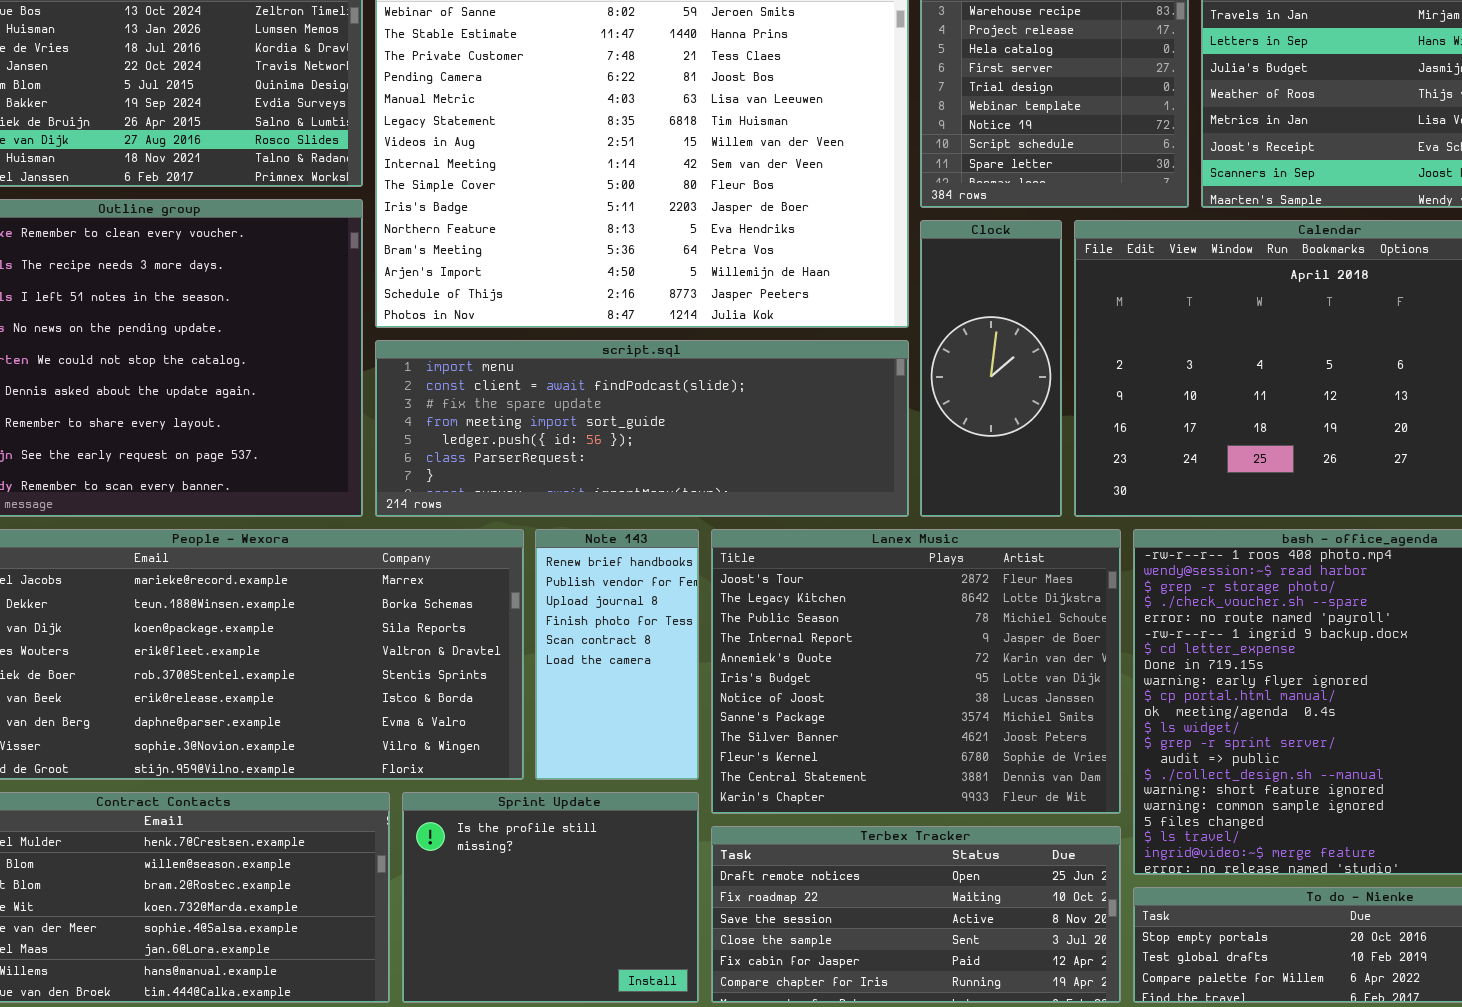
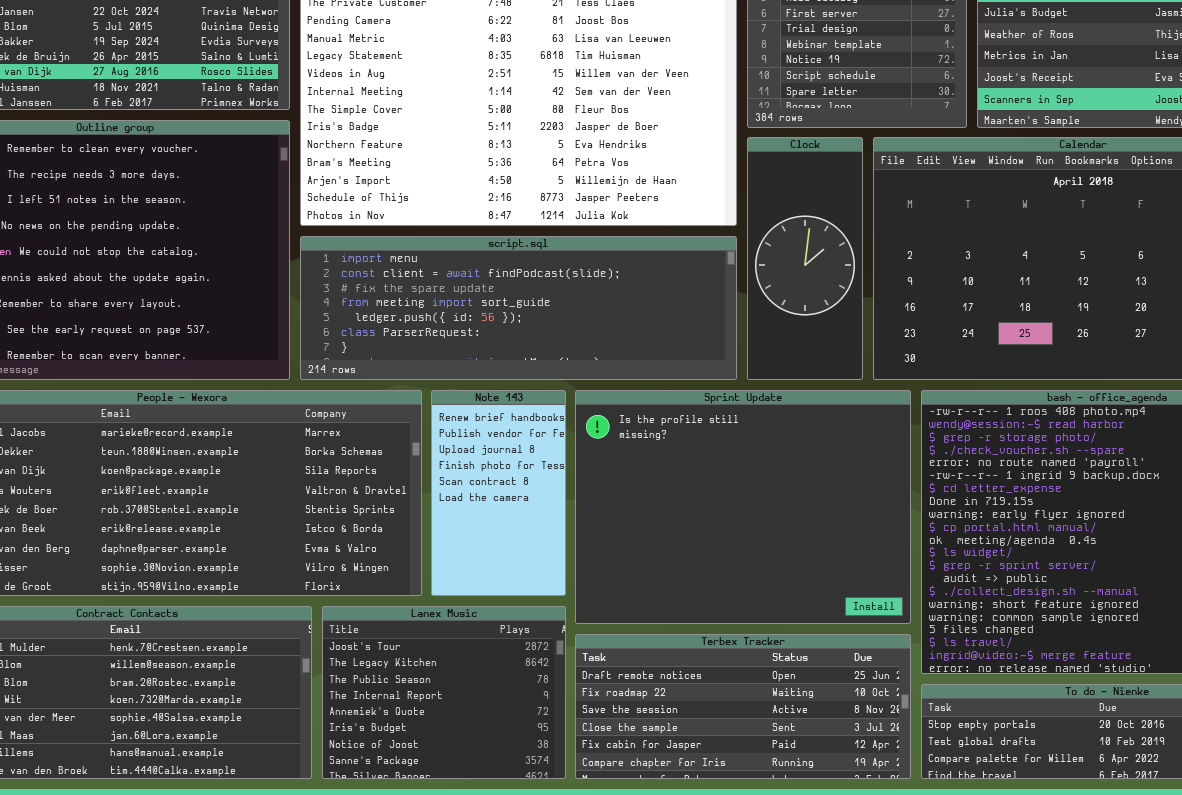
Lanex Music: [711,529,1121,814] -> [322,606,566,779], moved, resized
Sprint Update: [402,792,699,1003] -> [575,390,911,624], moved, resized

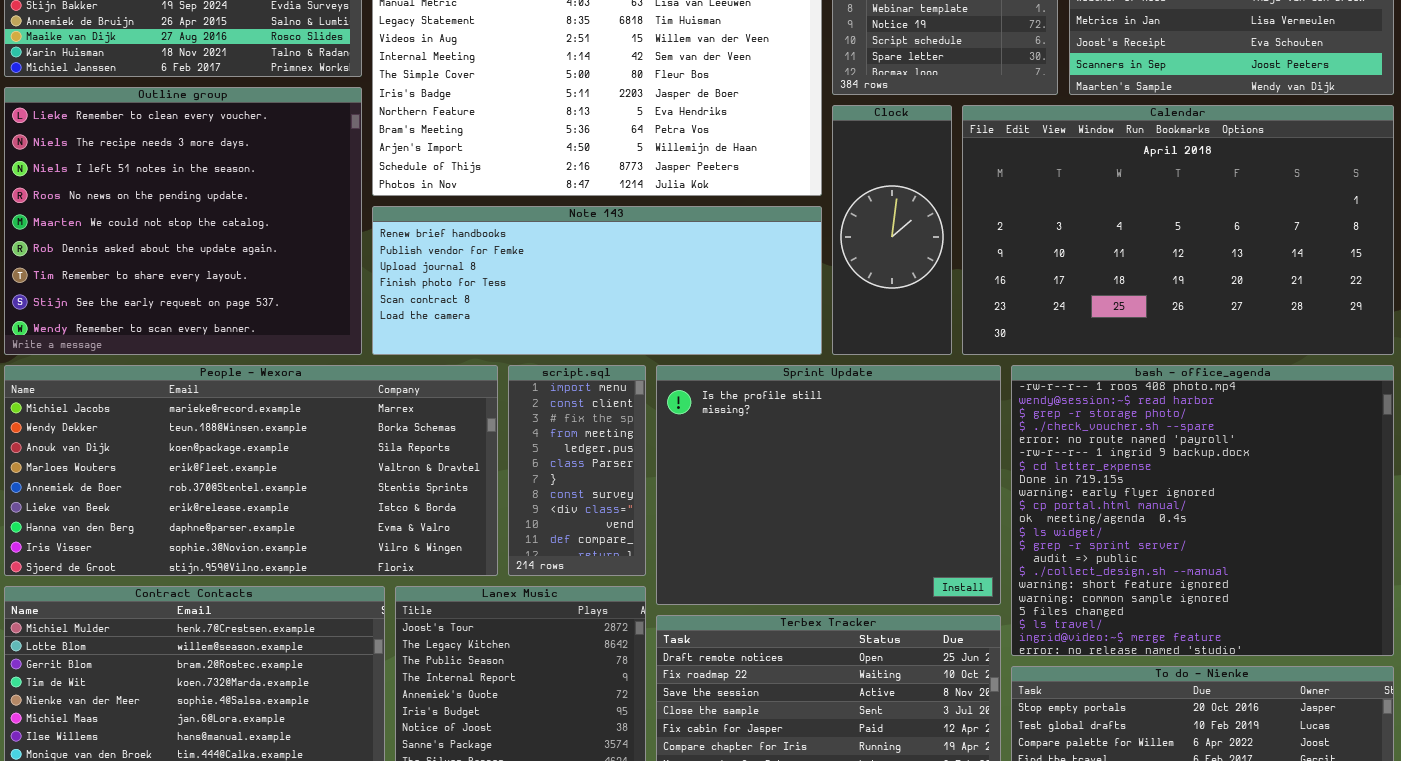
script.sql: [300,236,737,380] -> [508,365,646,576], moved, resized
Note 143: [431,390,566,596] -> [372,206,822,355], moved, resized

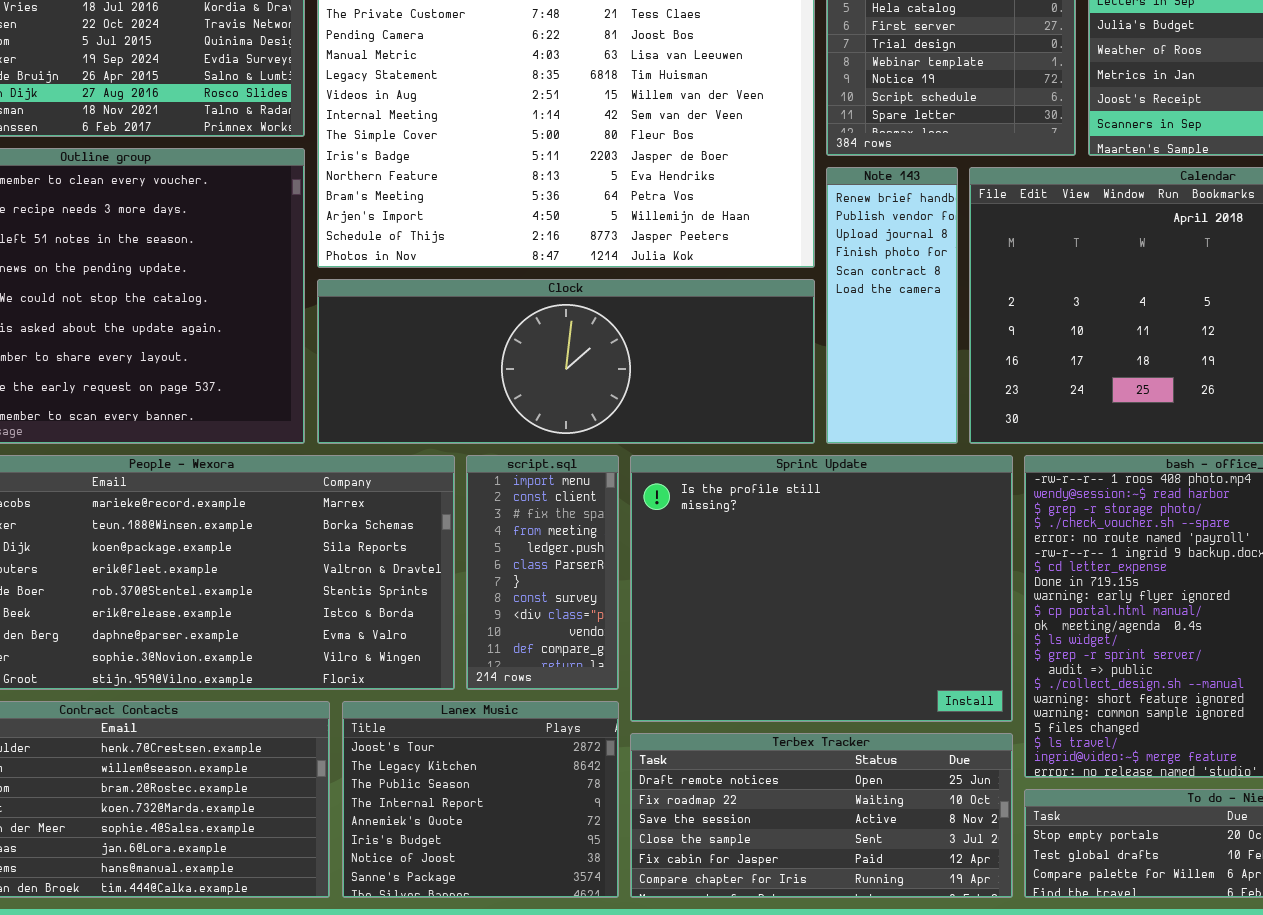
Clock: [832,105,952,355] -> [317,279,815,444], moved, resized
Note 143: [372,206,822,355] -> [826,167,958,444], moved, resized

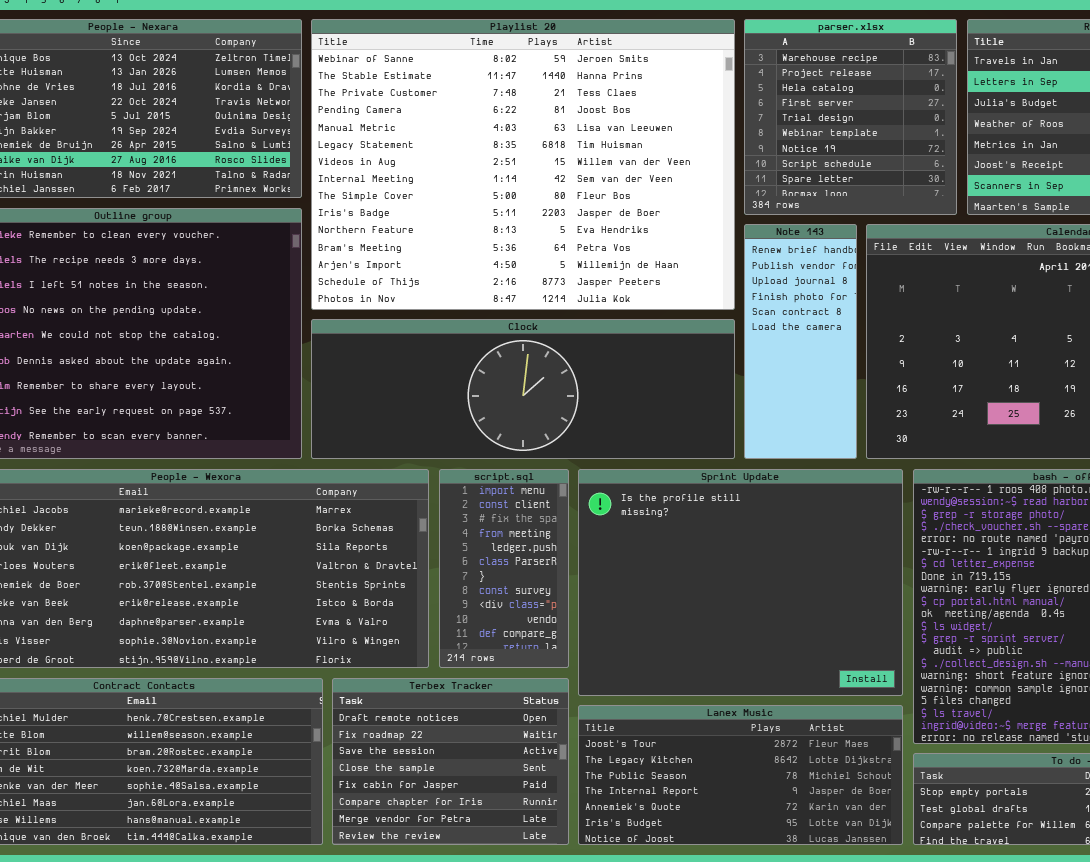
Lanex Music: [342,701,619,898] -> [578,705,903,845], moved, resized
Terbex Tracker: [630,733,1013,898] -> [332,678,569,845], moved, resized

